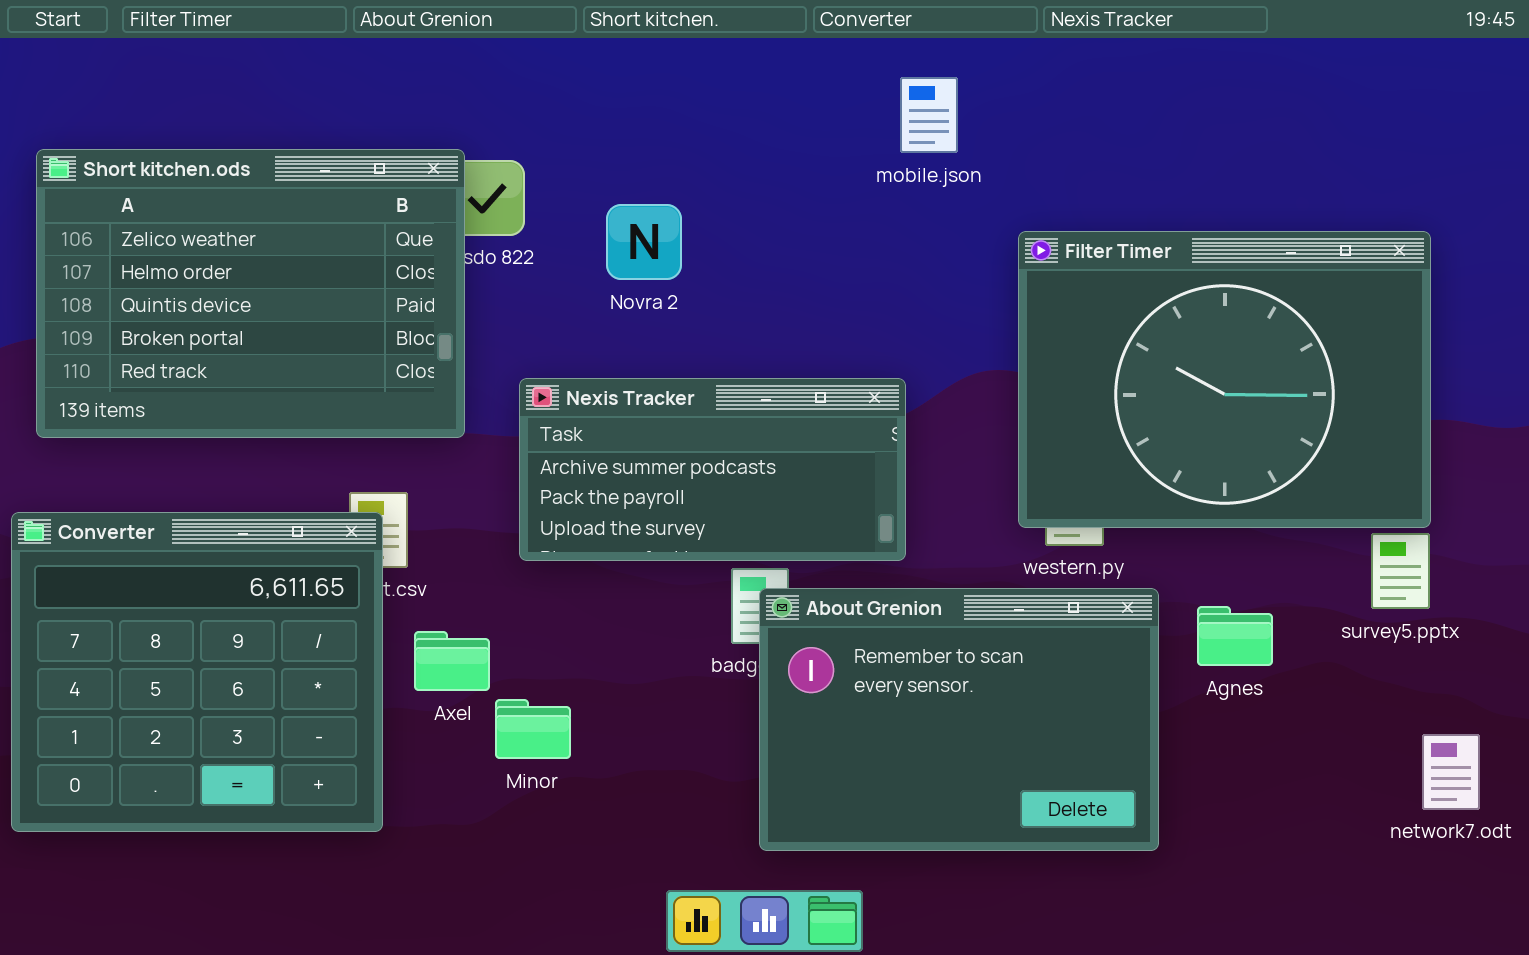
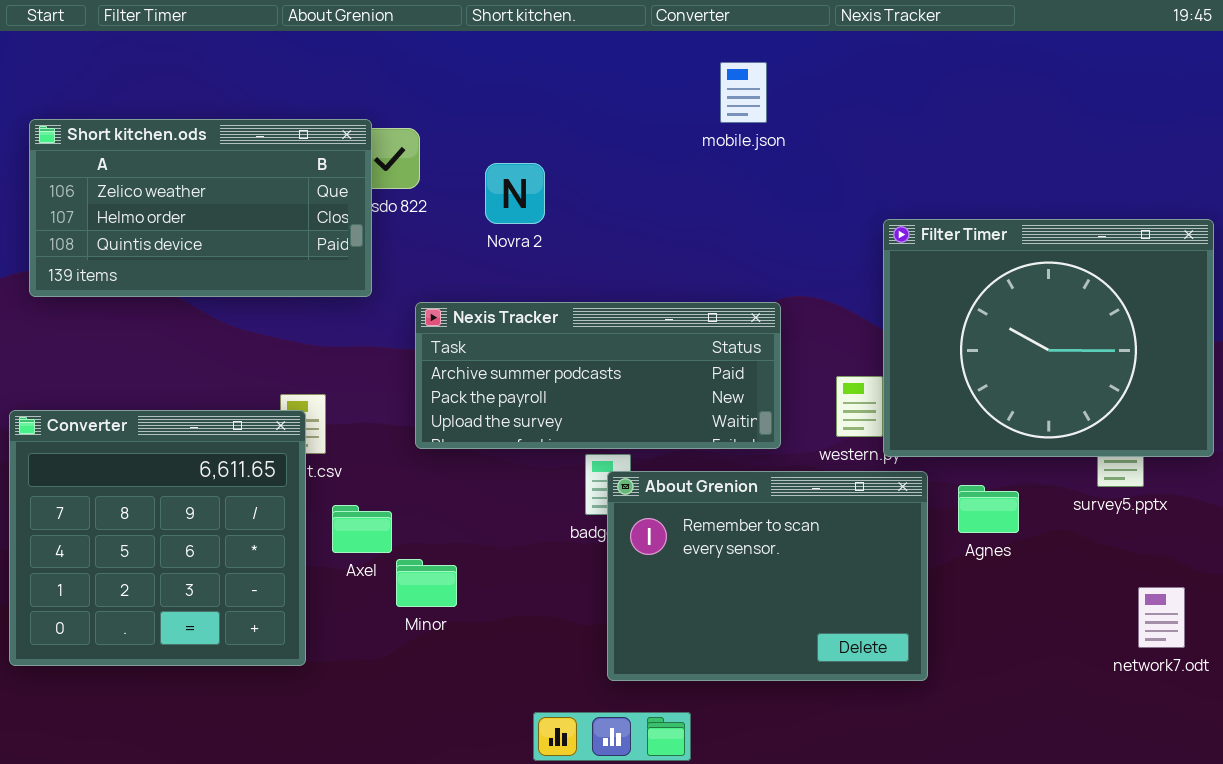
Short kitchen.ods: [36,149,465,438] -> [29,119,372,297], resized
Filter Timer: [1018,231,1431,528] -> [883,219,1214,457], moved
Nexis Tracker: [519,378,906,561] -> [415,302,781,449], resized

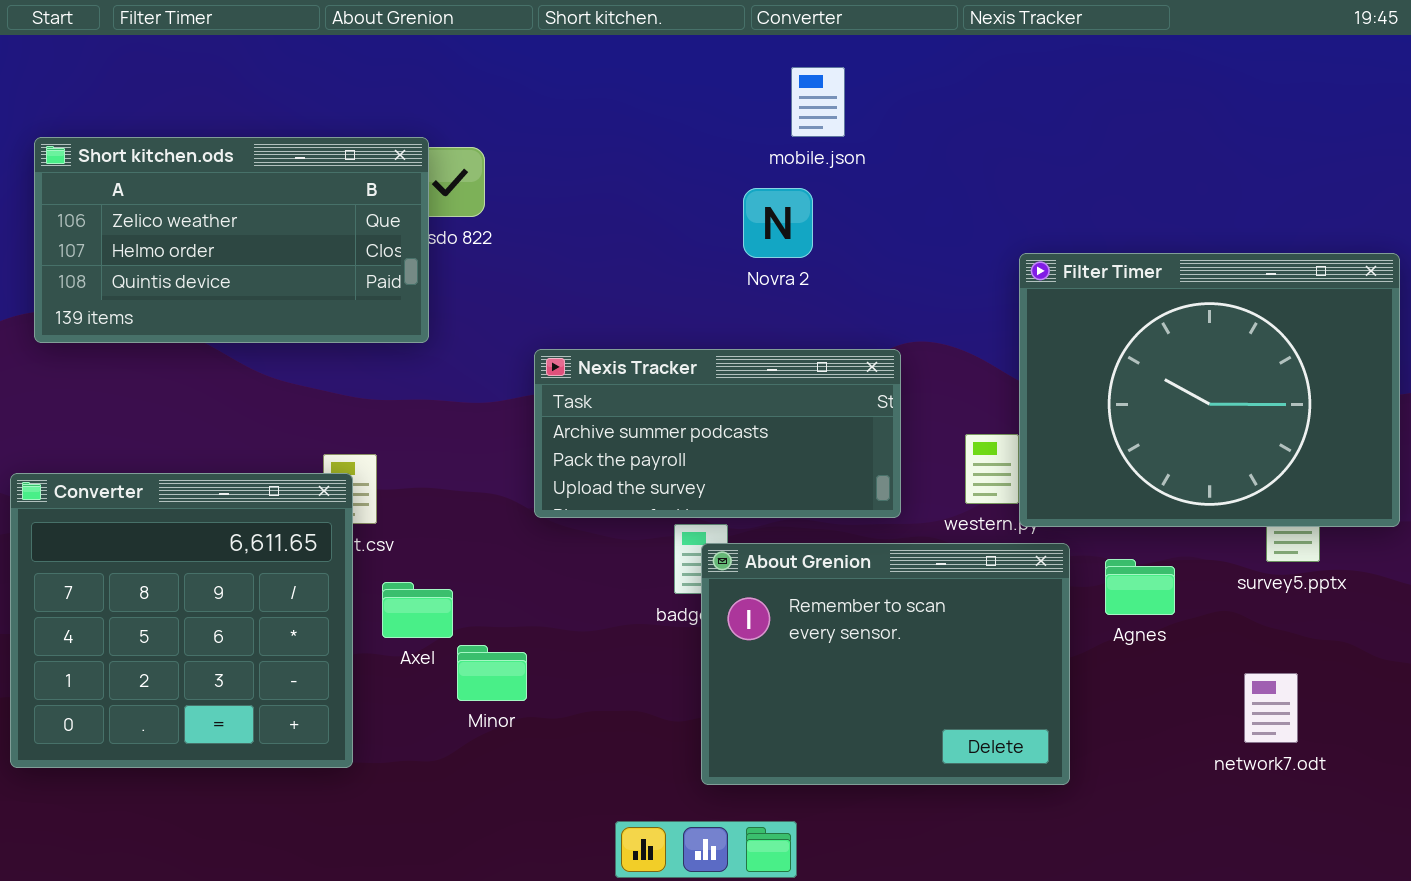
mobile.json: [720,62,767,123] -> [791,67,845,137], moved
Novra 2: [485,163,545,224] -> [743,188,813,258], moved
Nexis Tracker: [415,302,781,449] -> [534,349,901,518], resized
network7.odt: [1138,587,1185,648] -> [1244,673,1298,743], moved

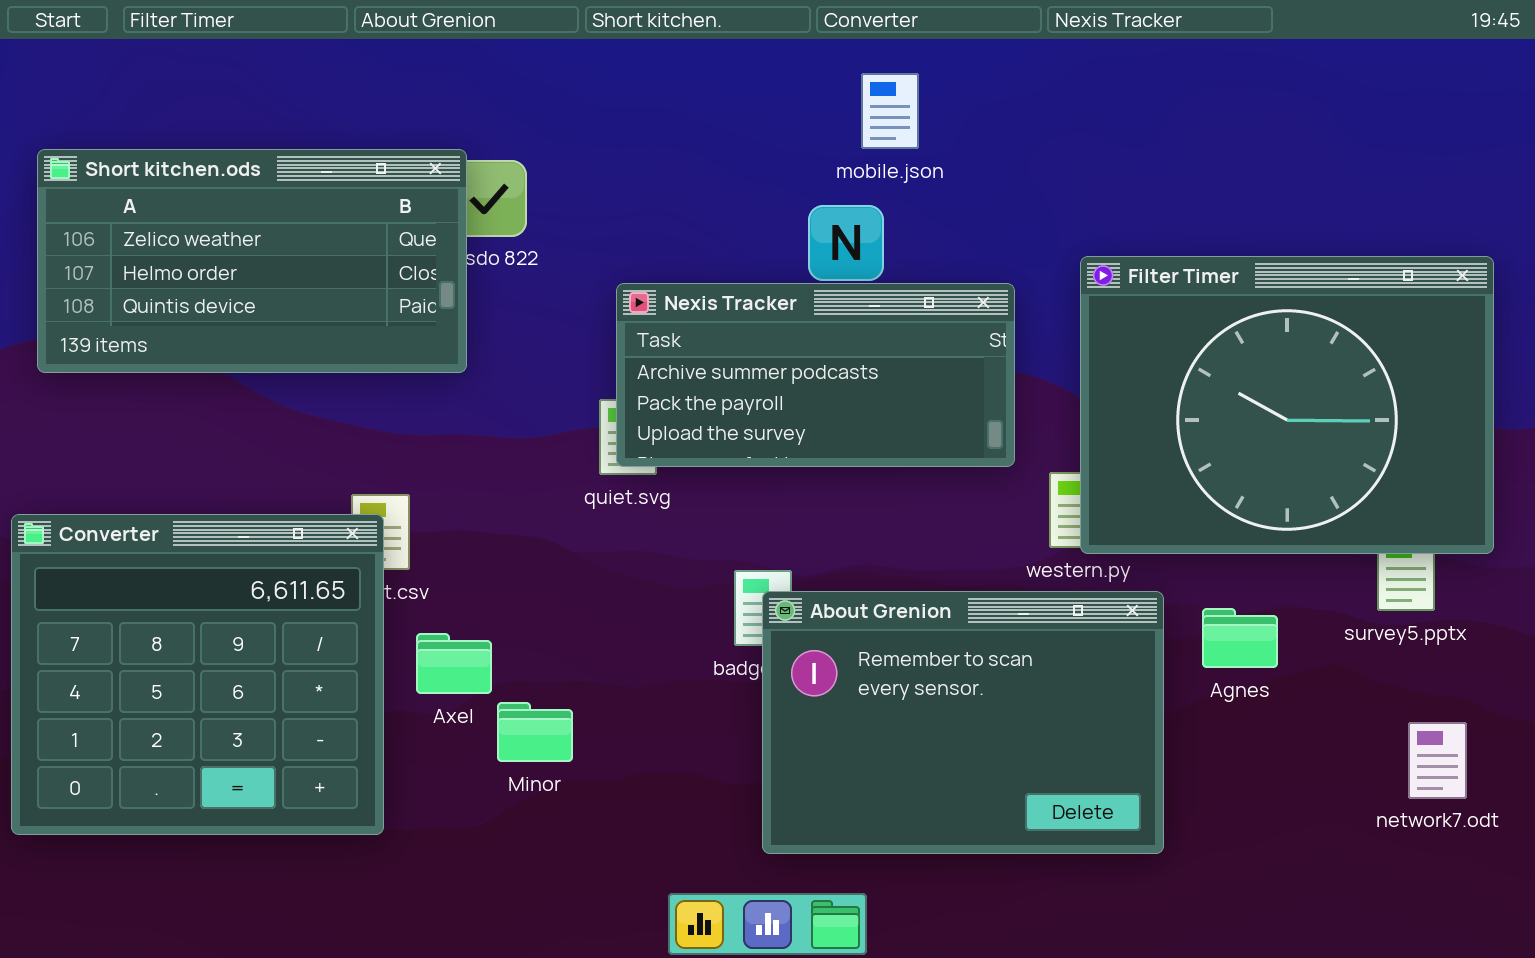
Filter Timer: [1019,253,1400,527] -> [1080,256,1494,554], moved
Nexis Tracker: [534,349,901,518] -> [616,283,1015,467], moved
network7.odt: [1244,673,1298,743] -> [1408,722,1467,799], moved

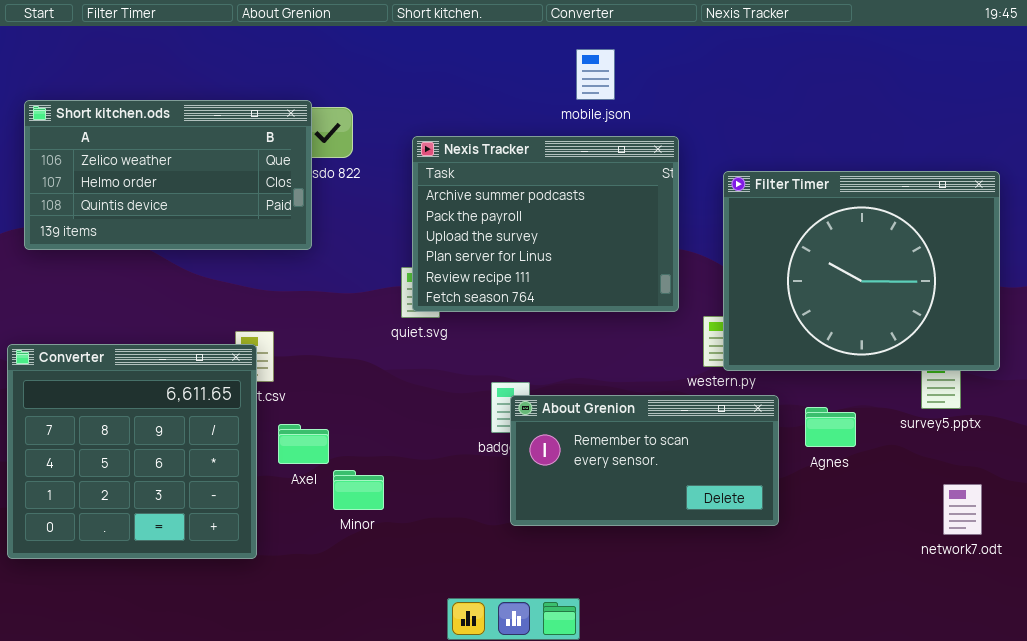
Nexis Tracker: [616,283,1015,467] -> [412,136,679,312], resized
About Grenion: [762,591,1164,854] -> [510,395,779,526], resized

